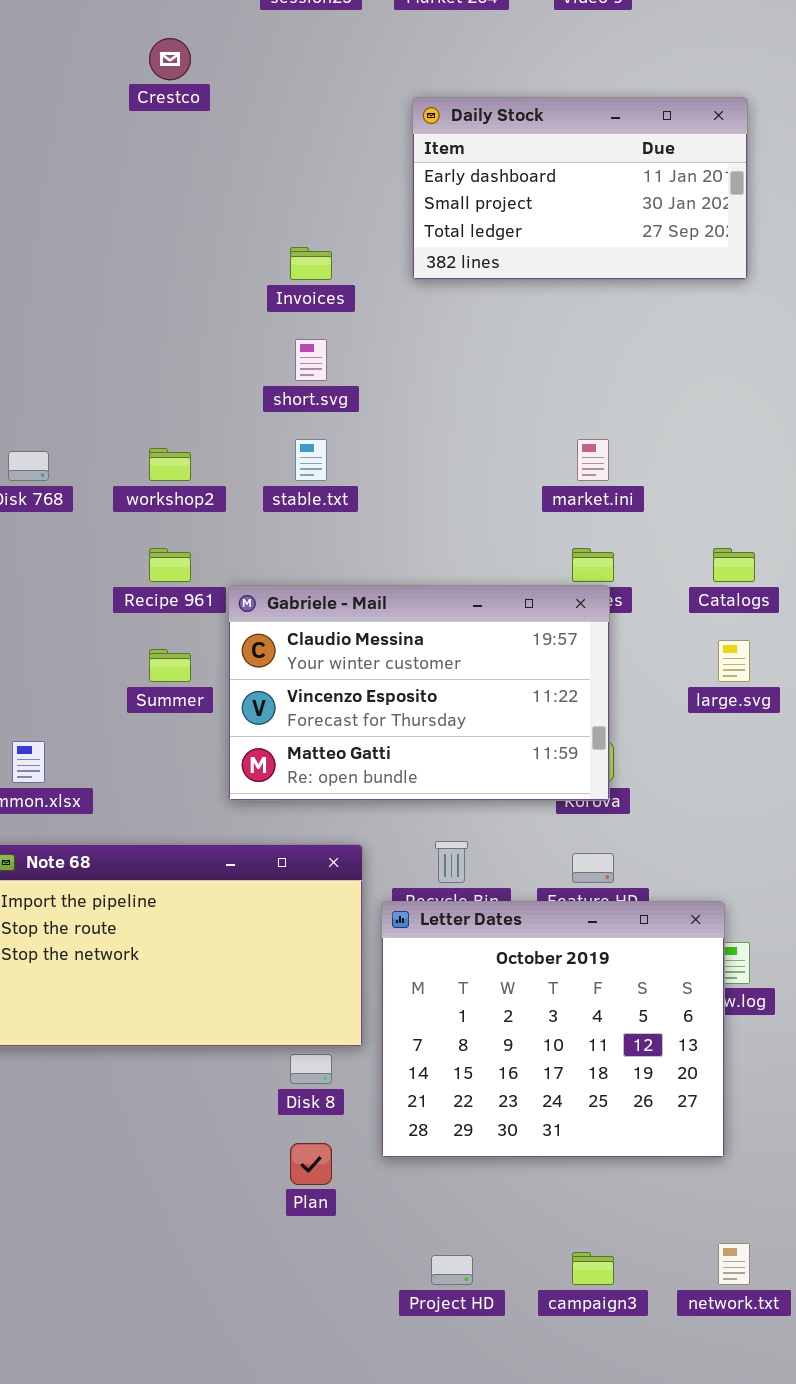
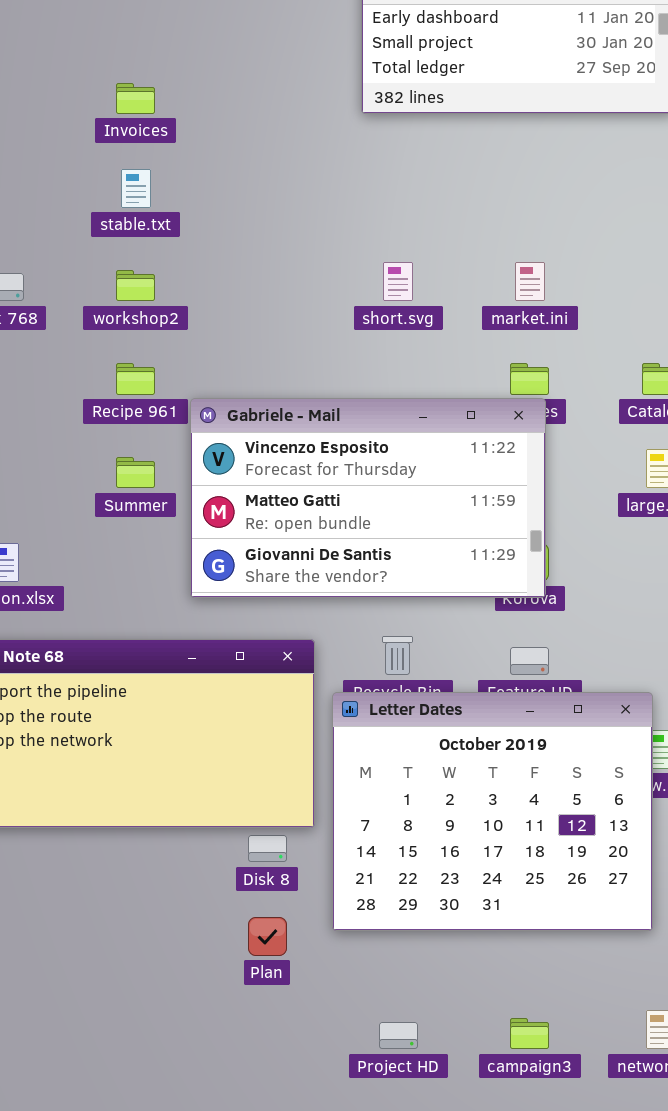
Invoices: [290,247,332,280] -> [116,83,155,114], moved
short.svg: [295,339,327,381] -> [383,262,413,301], moved
stable.txt: [295,439,327,481] -> [121,169,151,208], moved
Gabriele - Mail: [228,585,610,801] -> [190,398,546,598], scrolled down 1 row

